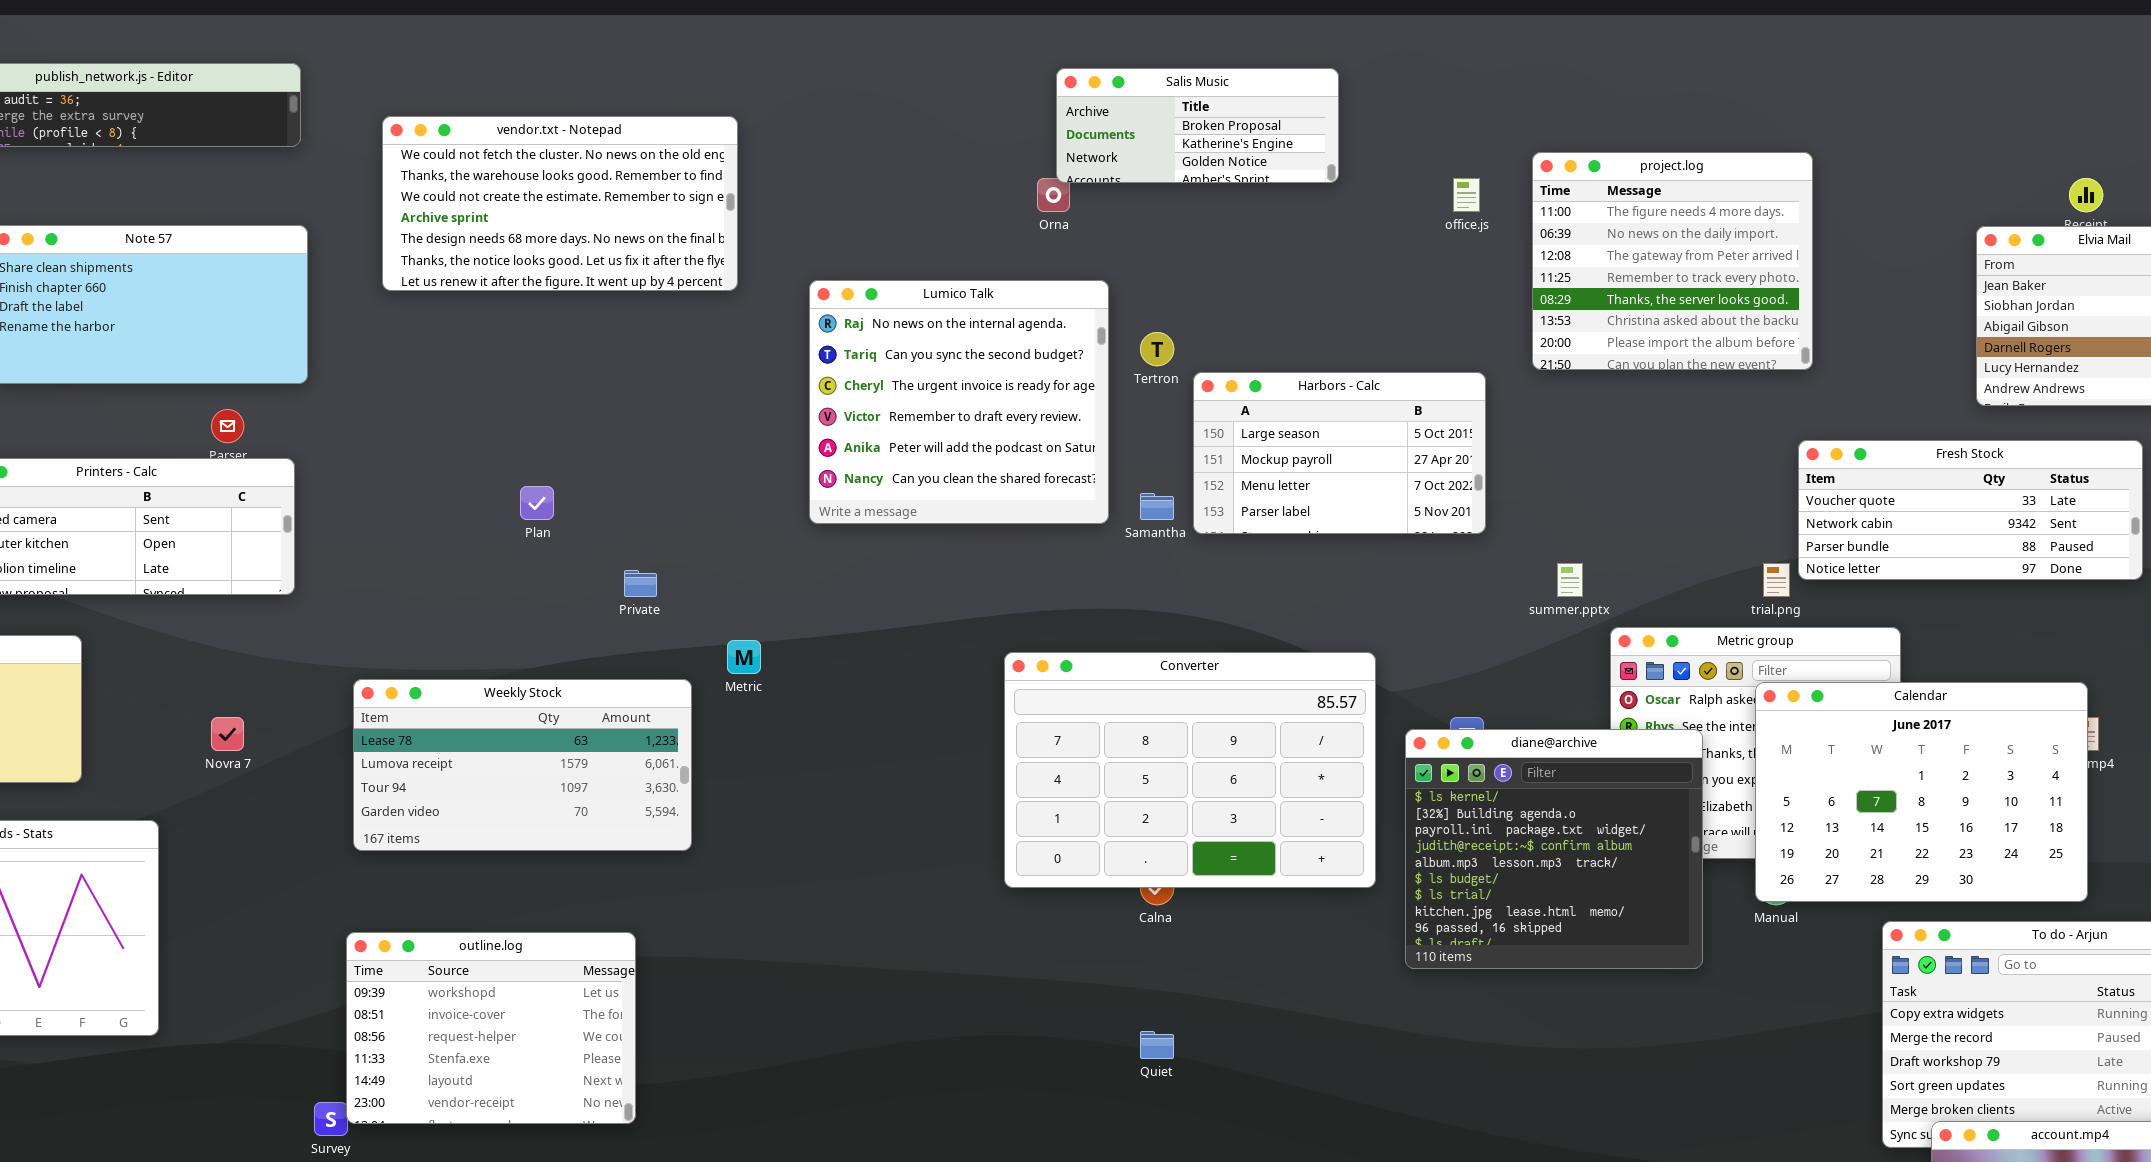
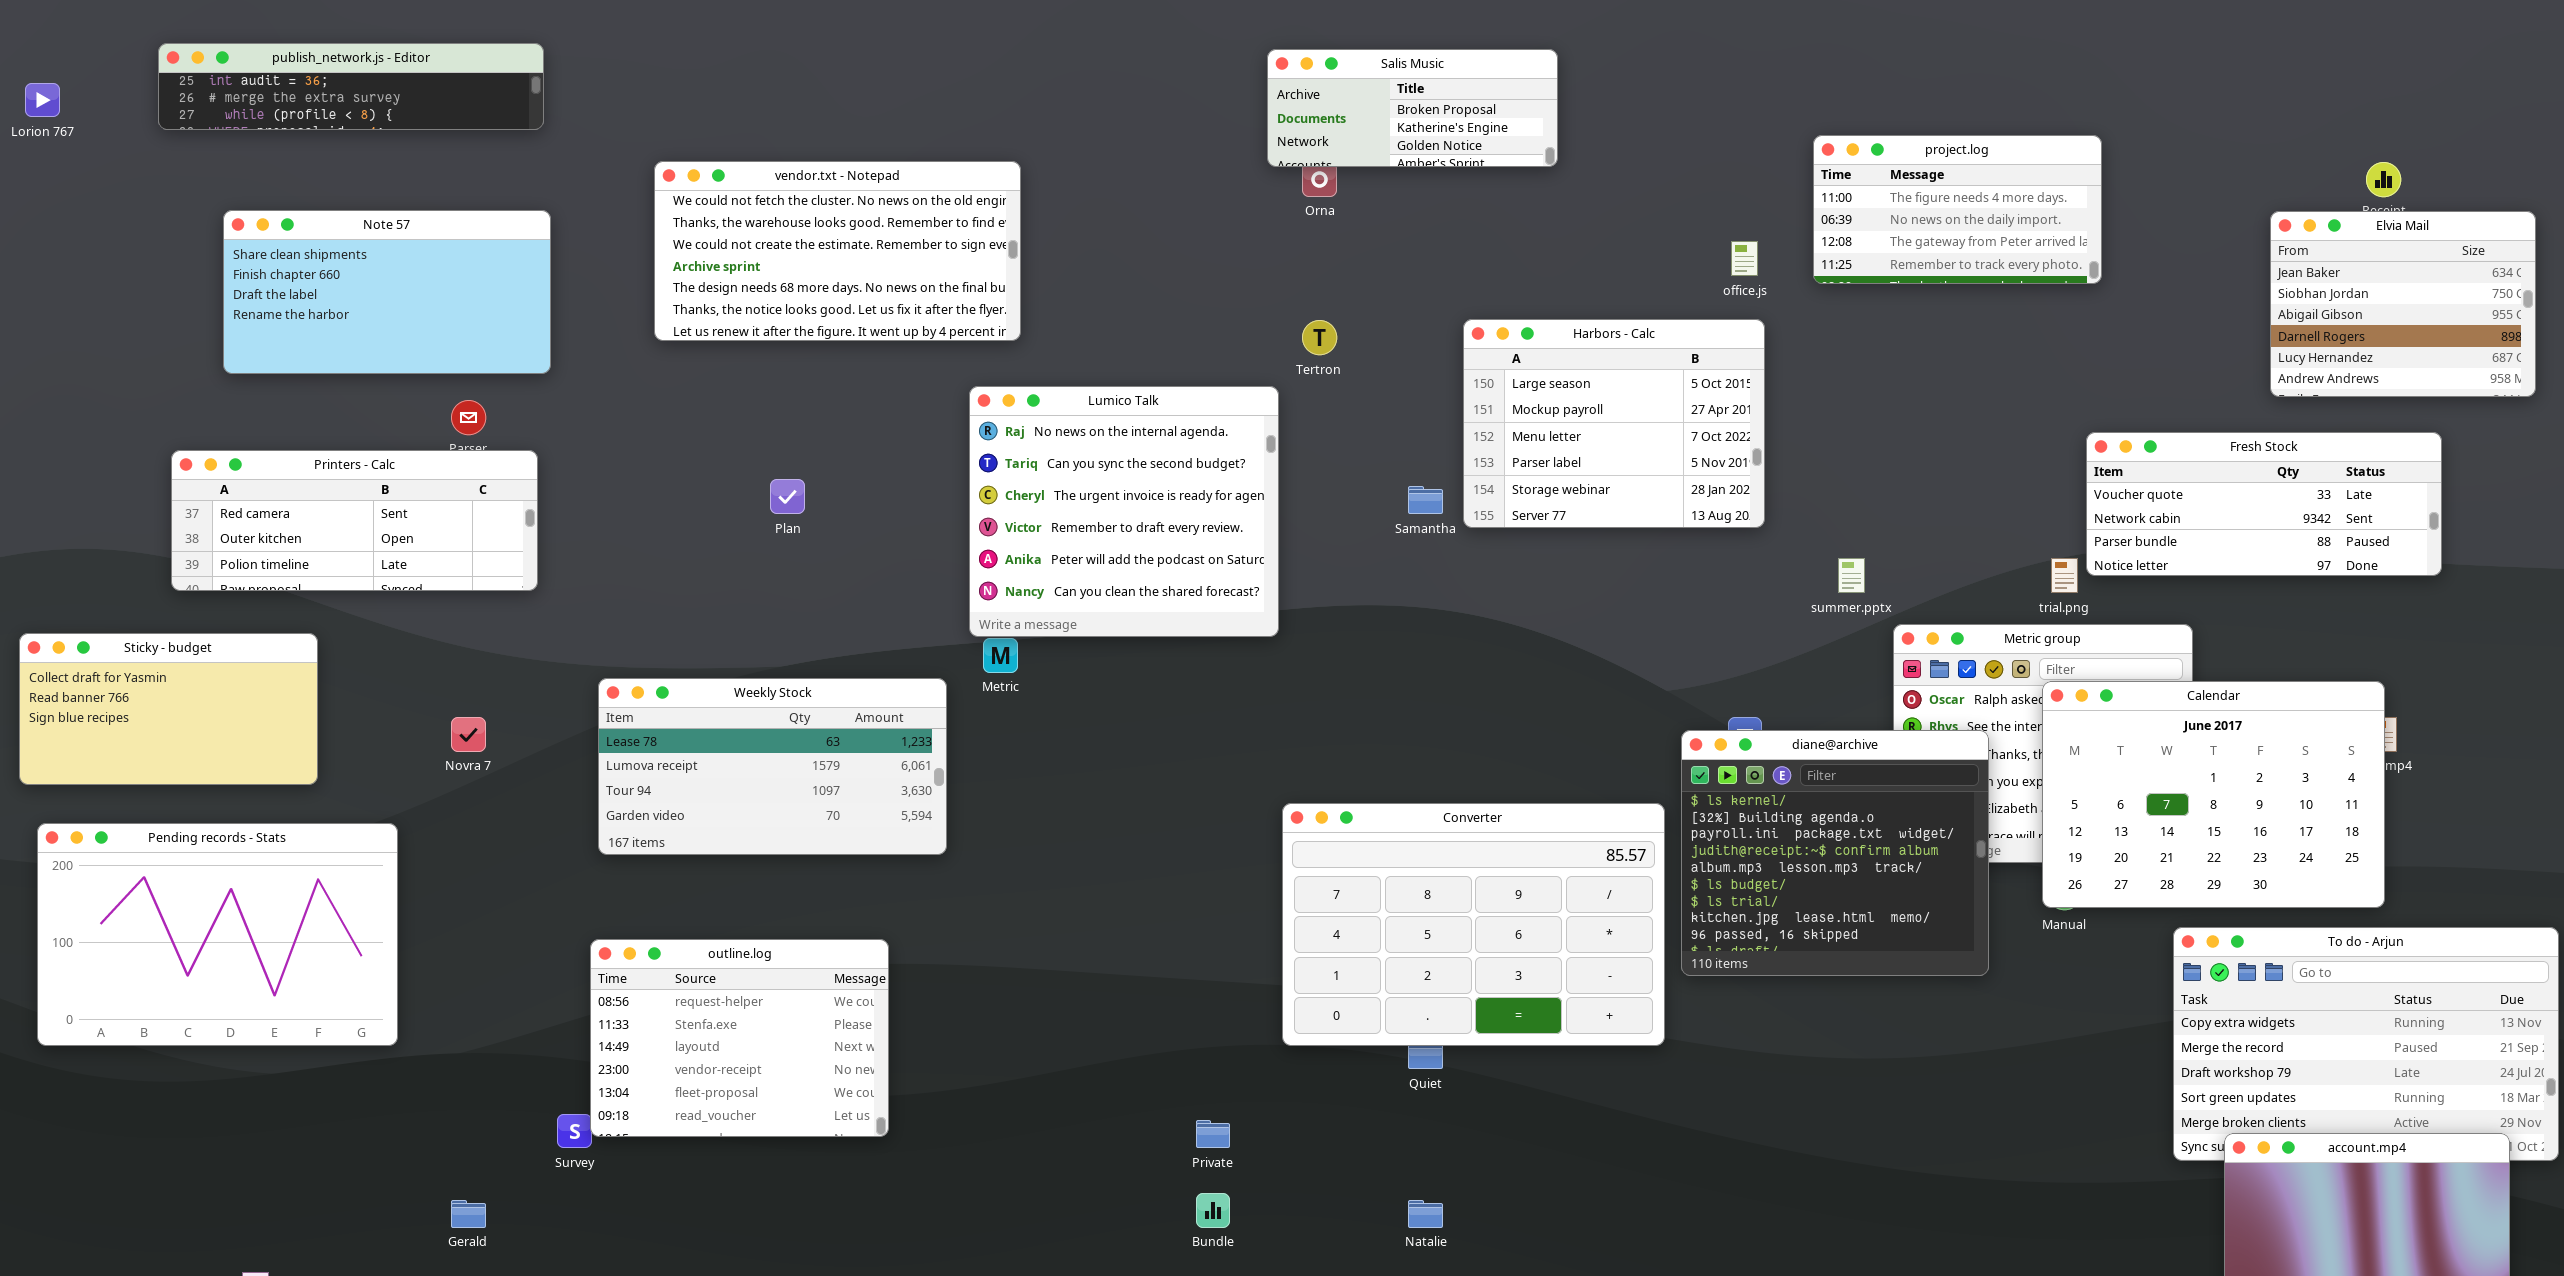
Salis Music: [1056,68,1339,183] -> [1267,49,1558,167], moved
vendor.txt - Notepad: [382,116,738,291] -> [654,161,1021,341], moved
project.log: [1532,152,1813,370] -> [1813,135,2102,284], resized
office.js: [1453,178,1480,212] -> [1731,241,1758,276], moved
Lumico Talk: [809,280,1109,524] -> [969,386,1279,637], moved
Tertron: [1140,332,1174,366] -> [1302,320,1337,355], moved
Harbors - Calc: [1193,372,1486,534] -> [1463,319,1765,528], resized
Private: [624,570,657,597] -> [1196,1120,1230,1148], moved
Converter: [1004,652,1376,888] -> [1282,803,1665,1046], moved
outline.log: [346,932,636,1124] -> [590,939,889,1137], scrolled down 2 rows

